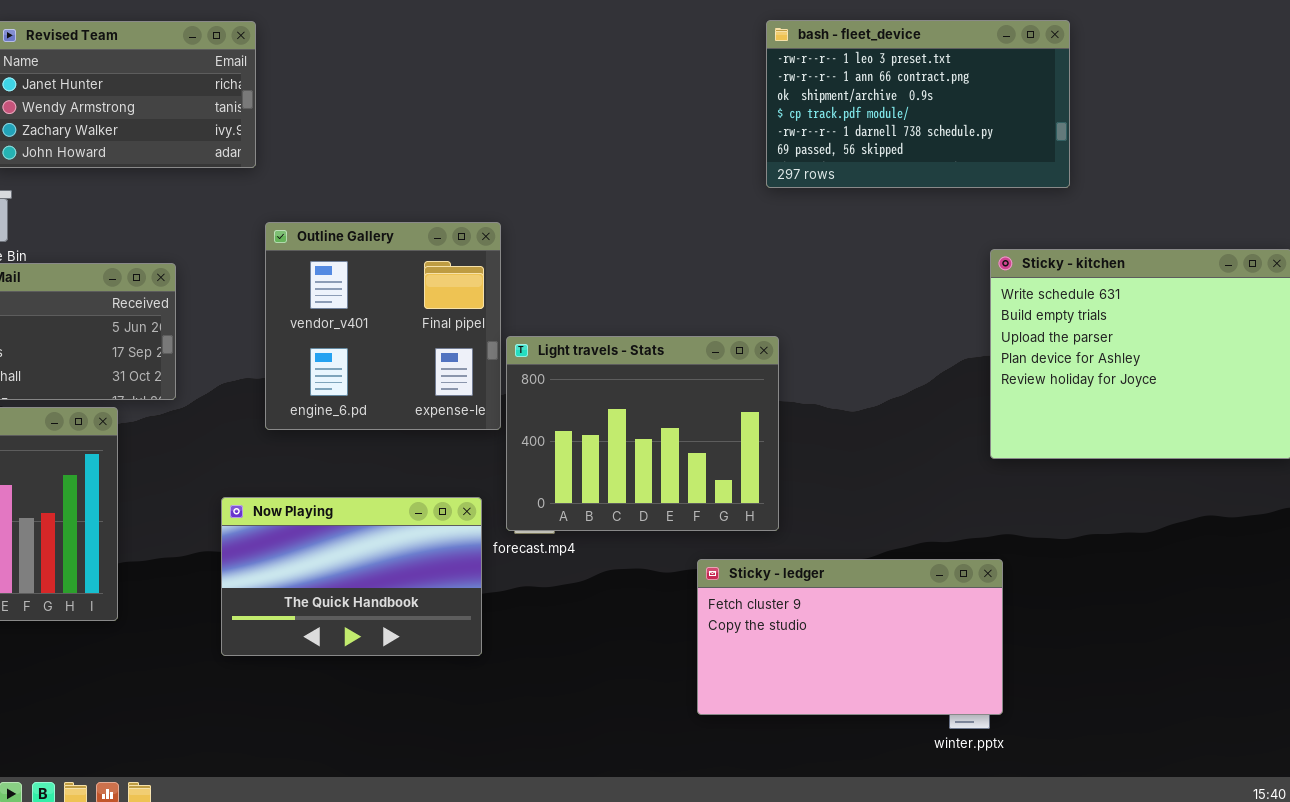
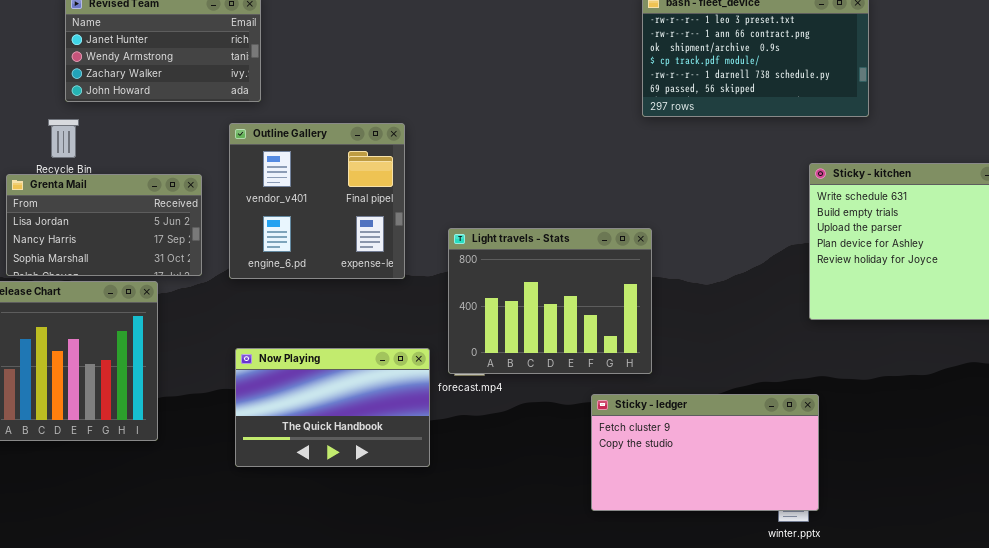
Outline Gallery: [265,222,501,430] -> [229,123,405,279], moved

